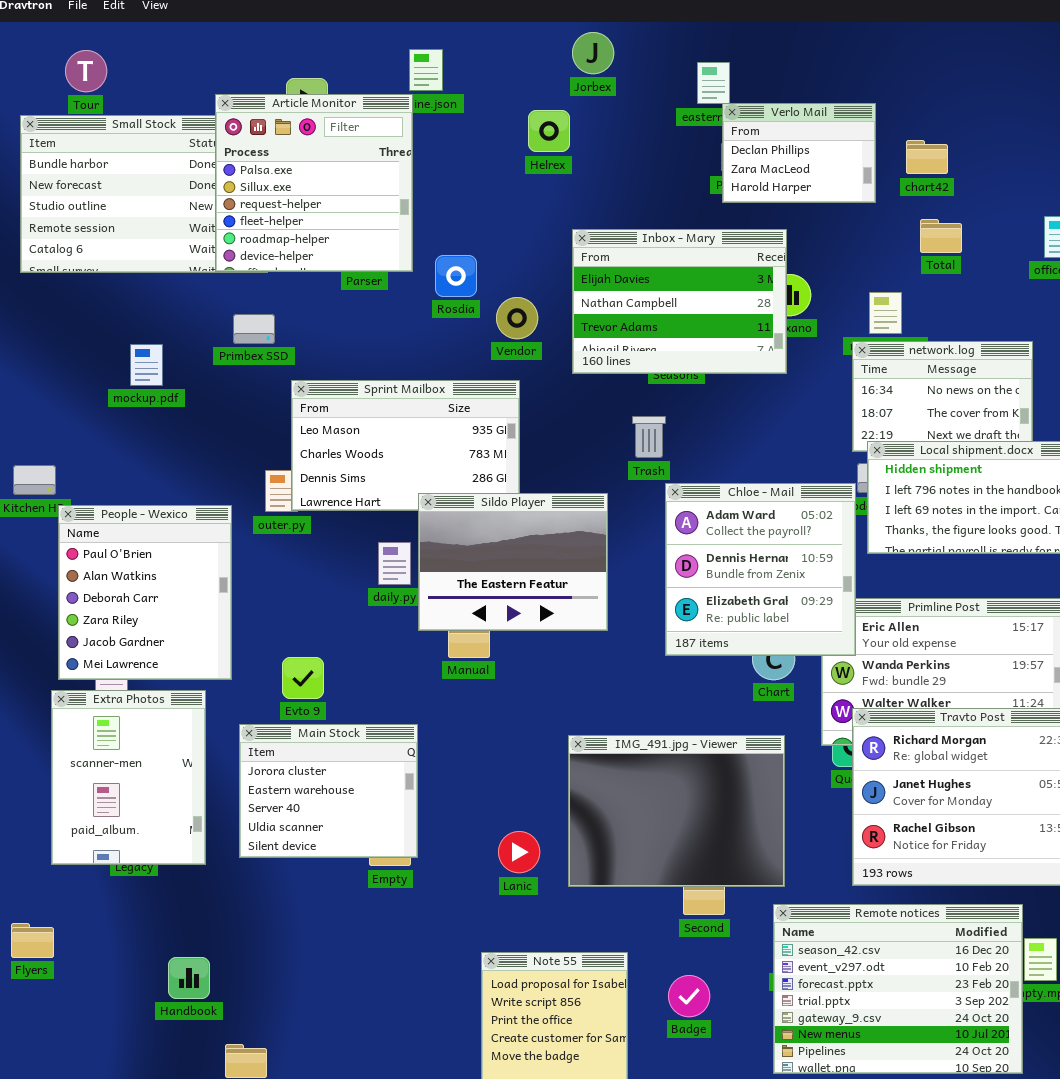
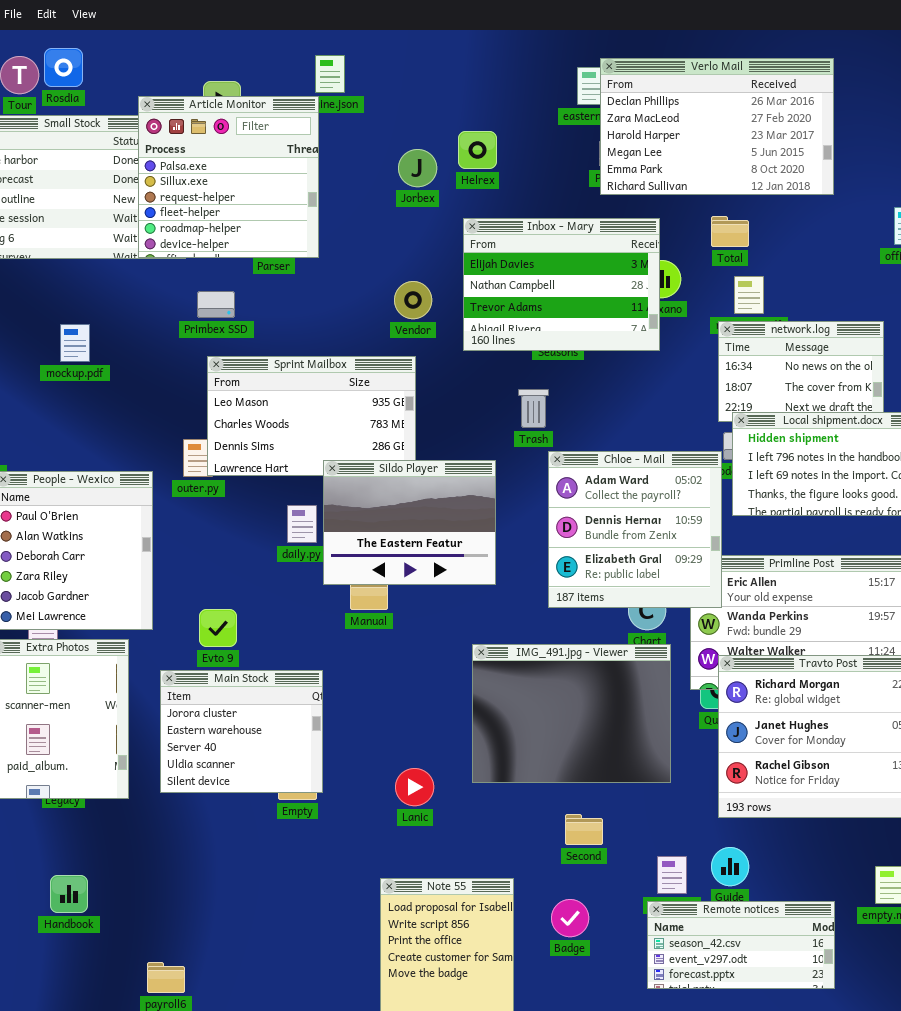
Jorbex: [572,32,614,74] -> [398,149,437,187], moved
Verlo Mail: [722,103,876,203] -> [600,58,834,195], resized
Helrex: [528,110,570,152] -> [458,131,497,169], moved
Total: [920,219,962,253] -> [711,216,749,247], moved
Rosdia: [435,255,477,297] -> [44,48,83,87], moved
Primbex SSD: [233,314,275,344] -> [197,291,235,318], moved
IMG_491.jpg - Viewer: [568,735,785,887] -> [472,644,671,783], moved
Remote notices: [773,904,1023,1074] -> [647,901,835,989], resized
Handbook: [168,957,210,999] -> [50,875,88,913], moved

